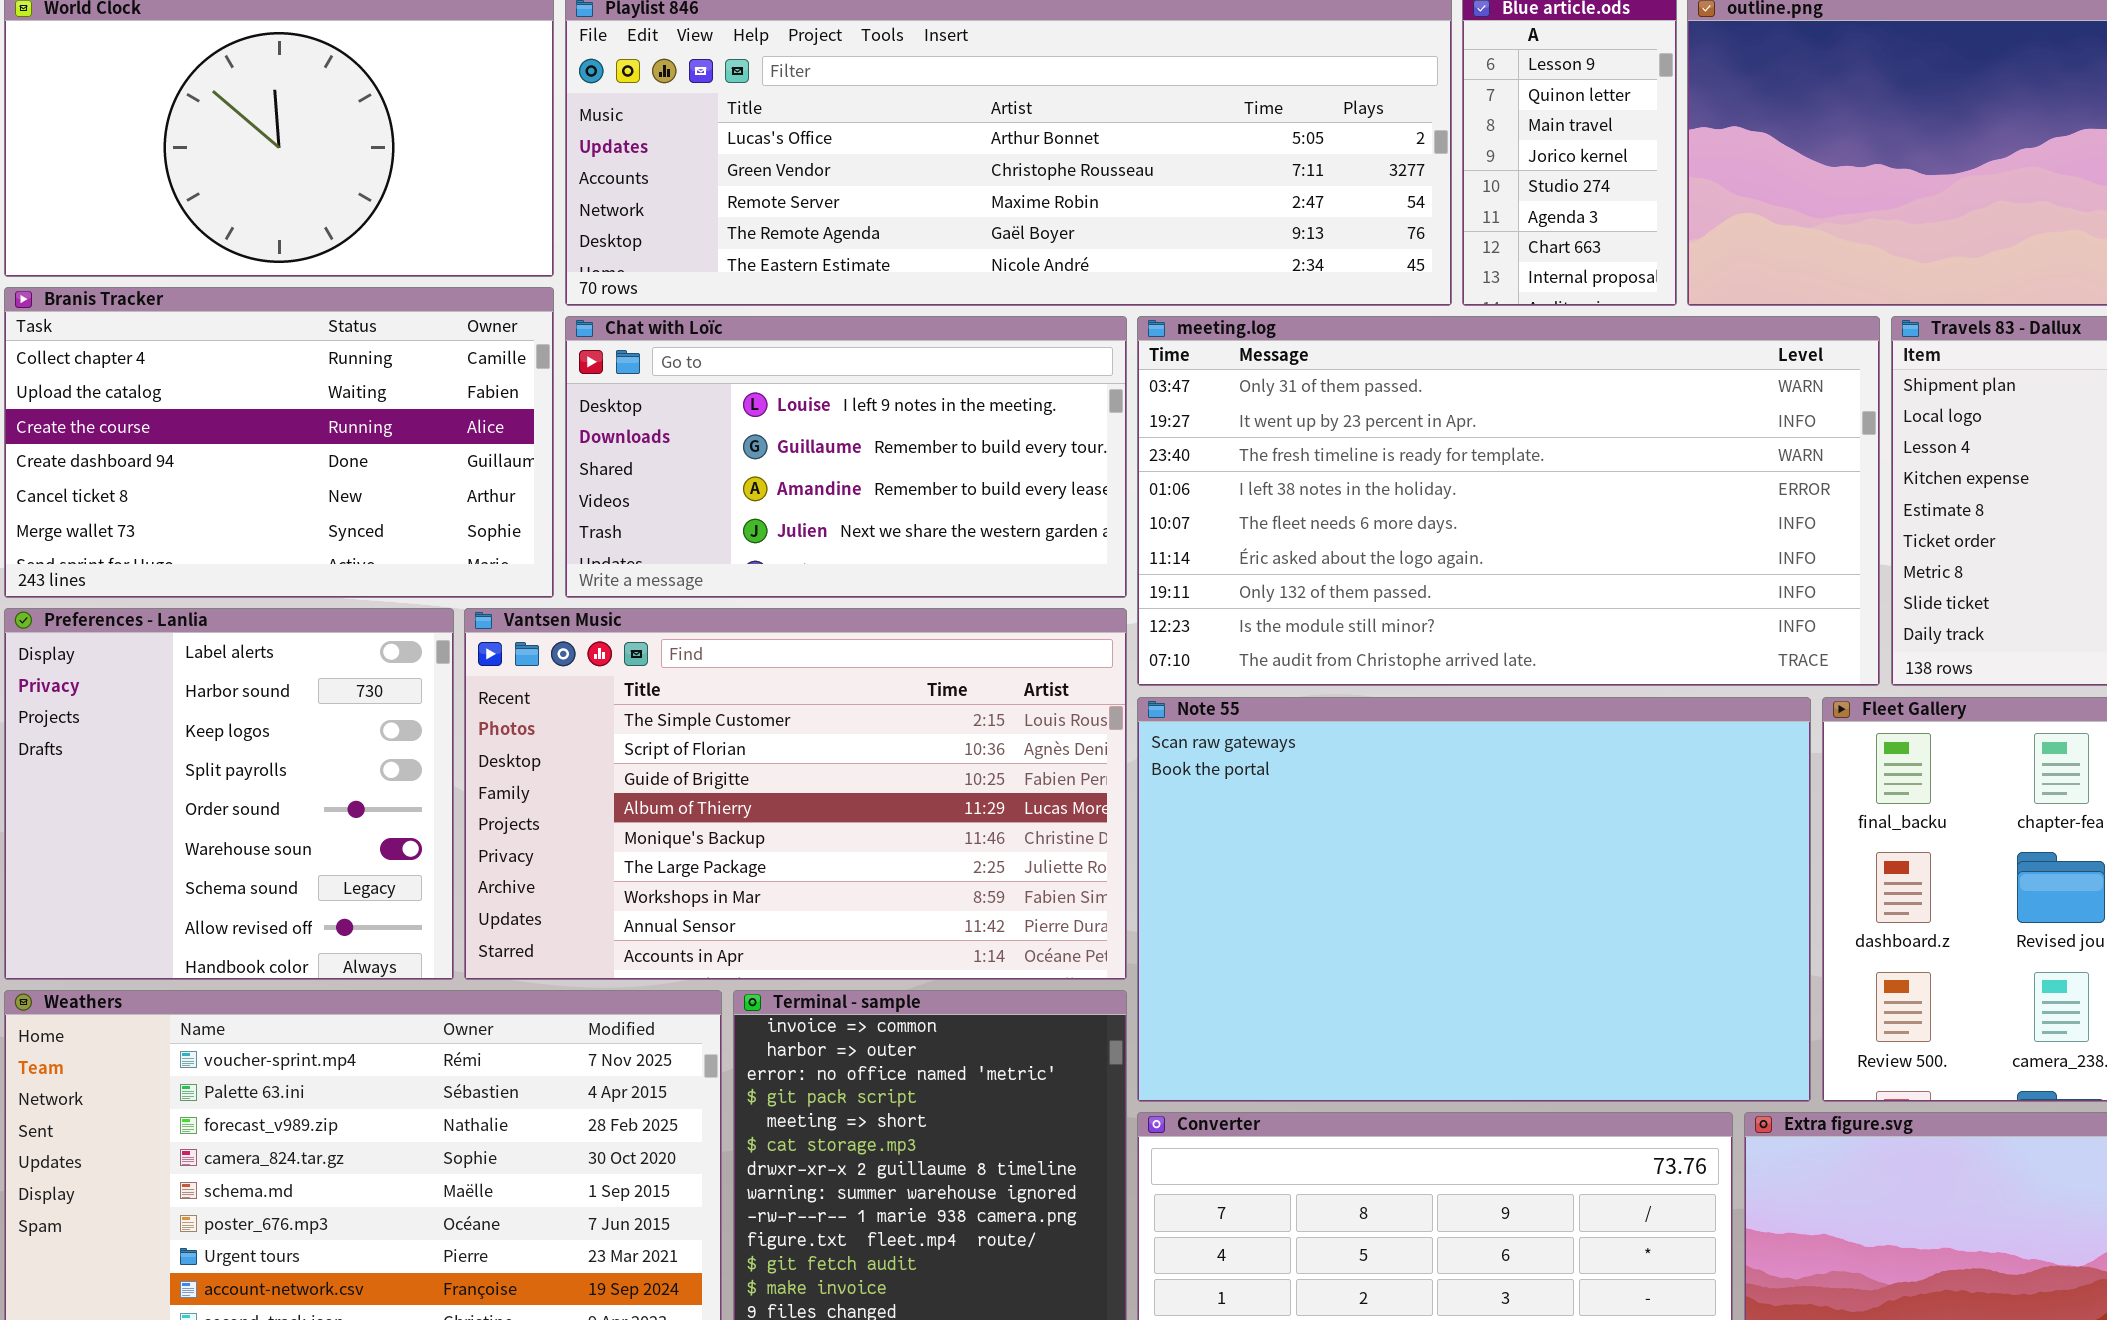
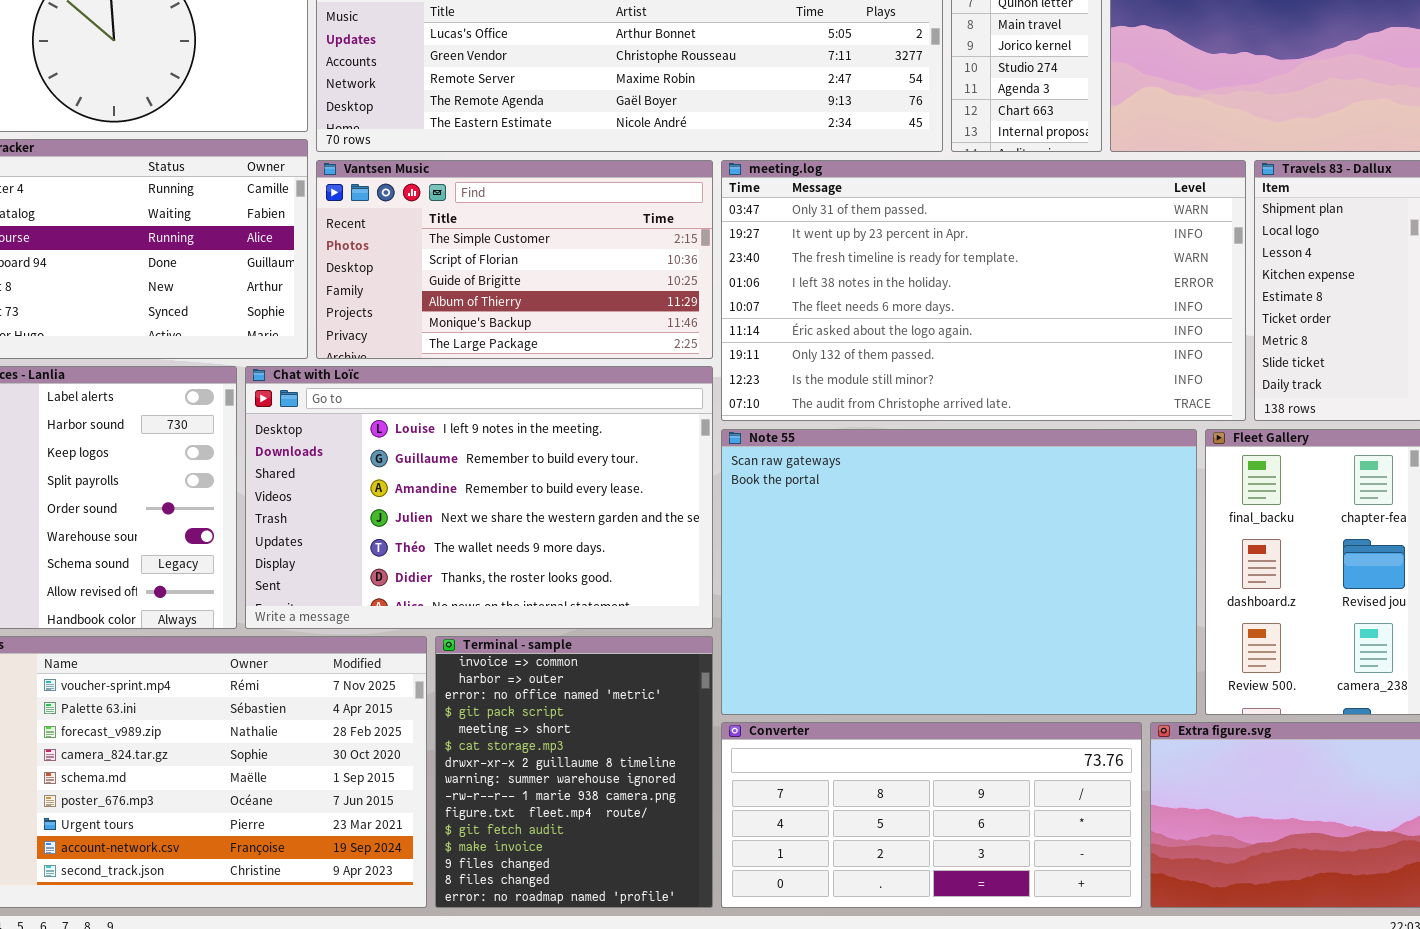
Chat with Loïc: [565,316,1127,598] -> [245,366,713,629], moved, resized
Vantsen Music: [464,608,1127,980] -> [316,160,713,359], moved, resized

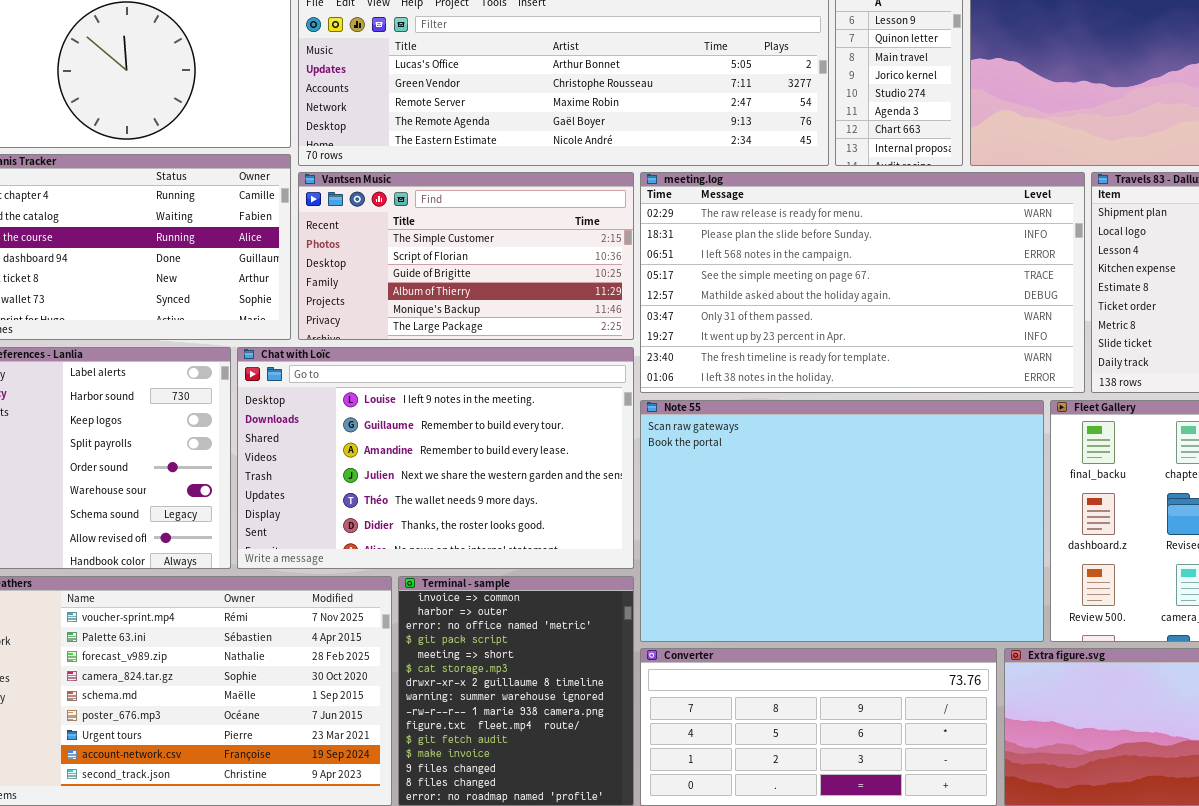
meeting.log: [721,160,1246,421] -> [640,172,1085,393], scrolled up 5 rows

